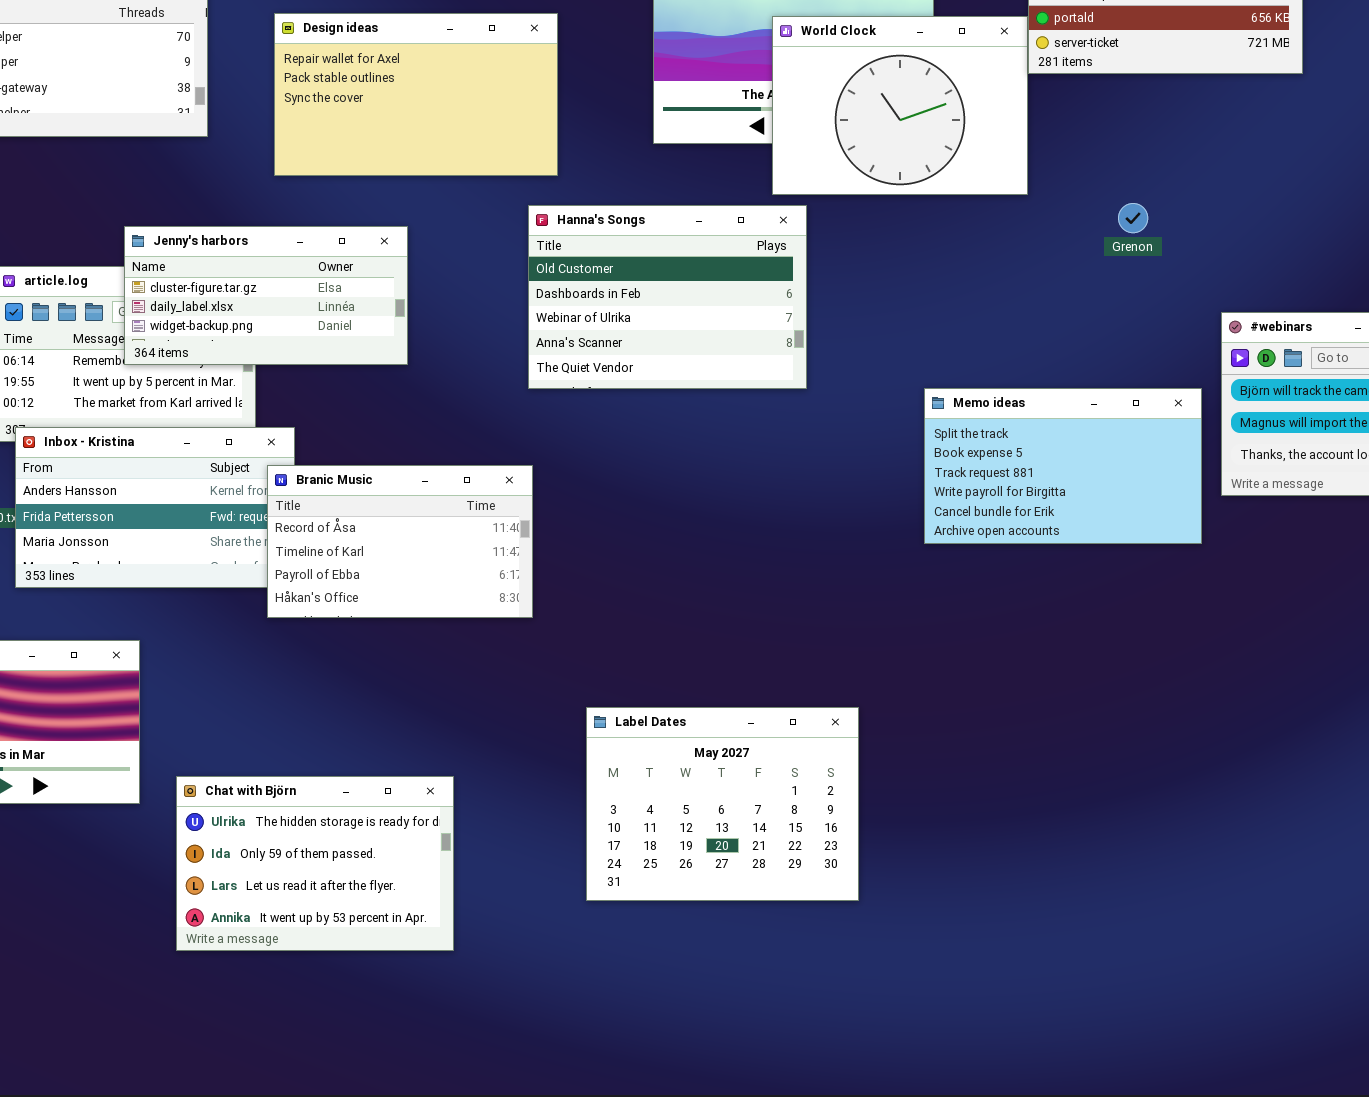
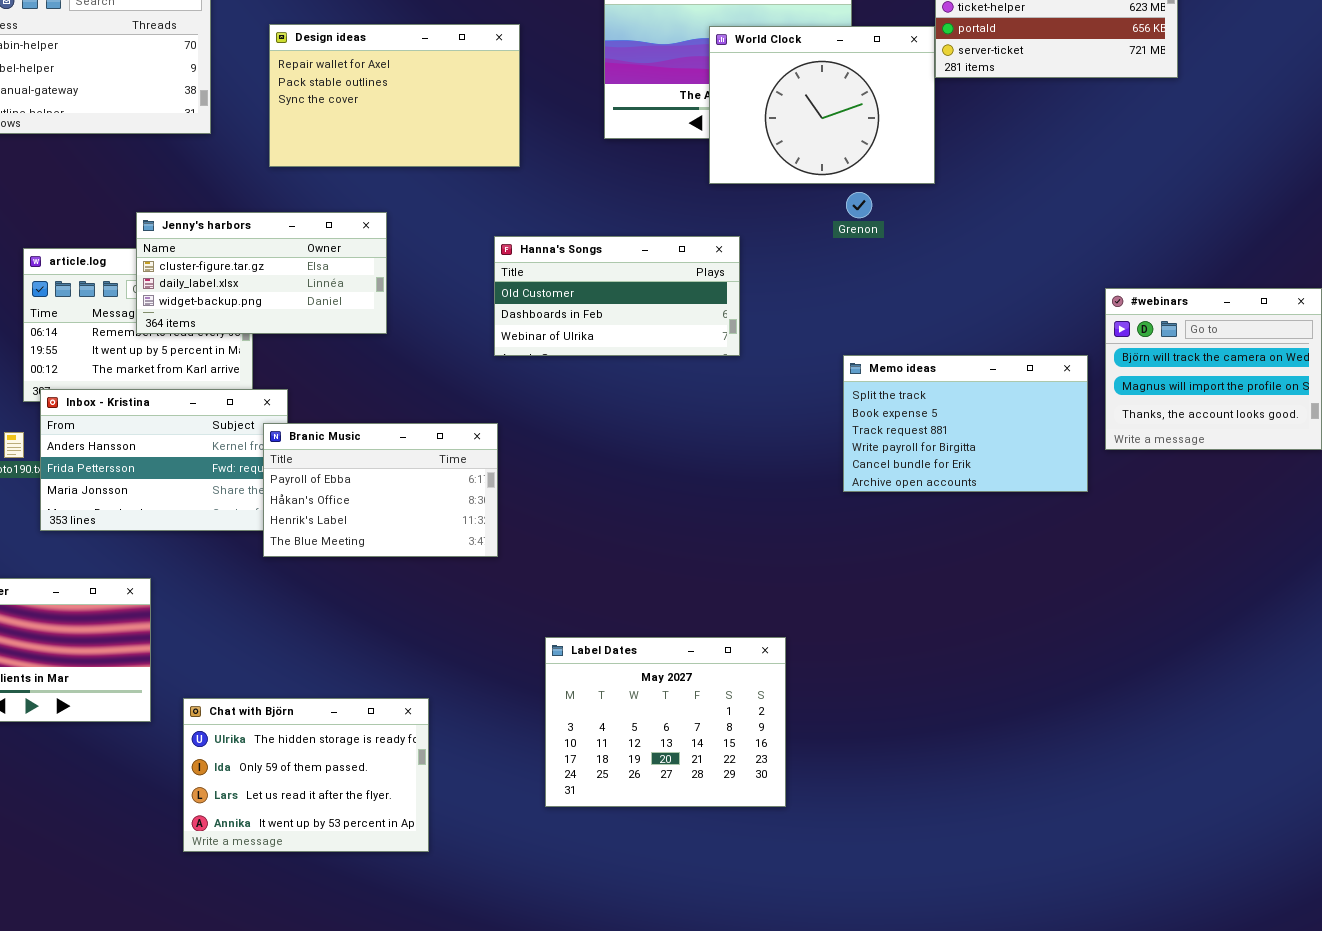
Grenon: [1118,203,1148,233] -> [846,192,872,218], moved
Hanna's Songs: [528,205,807,389] -> [494,236,740,356], resized
Branic Music: [267,465,533,618] -> [263,423,498,557], scrolled down 2 rows

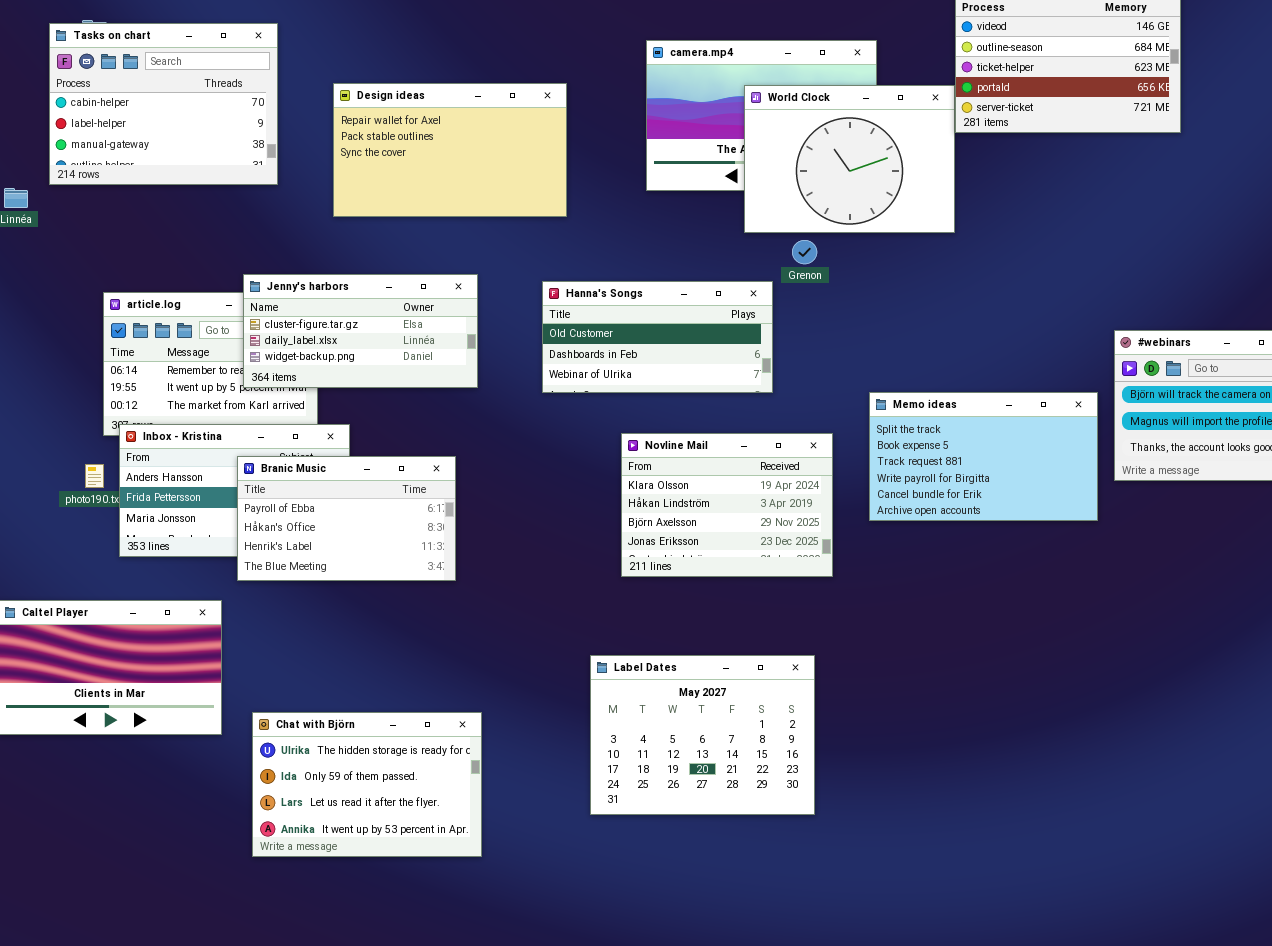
Grenon: [846,192,872,218] -> [792,240,817,264], moved
Jenny's harbors: [136,212,387,334] -> [243,274,478,388], moved
Novline Mail: none -> [621,433,833,577], opened
Branic Music: [263,423,498,557] -> [237,456,456,581], moved

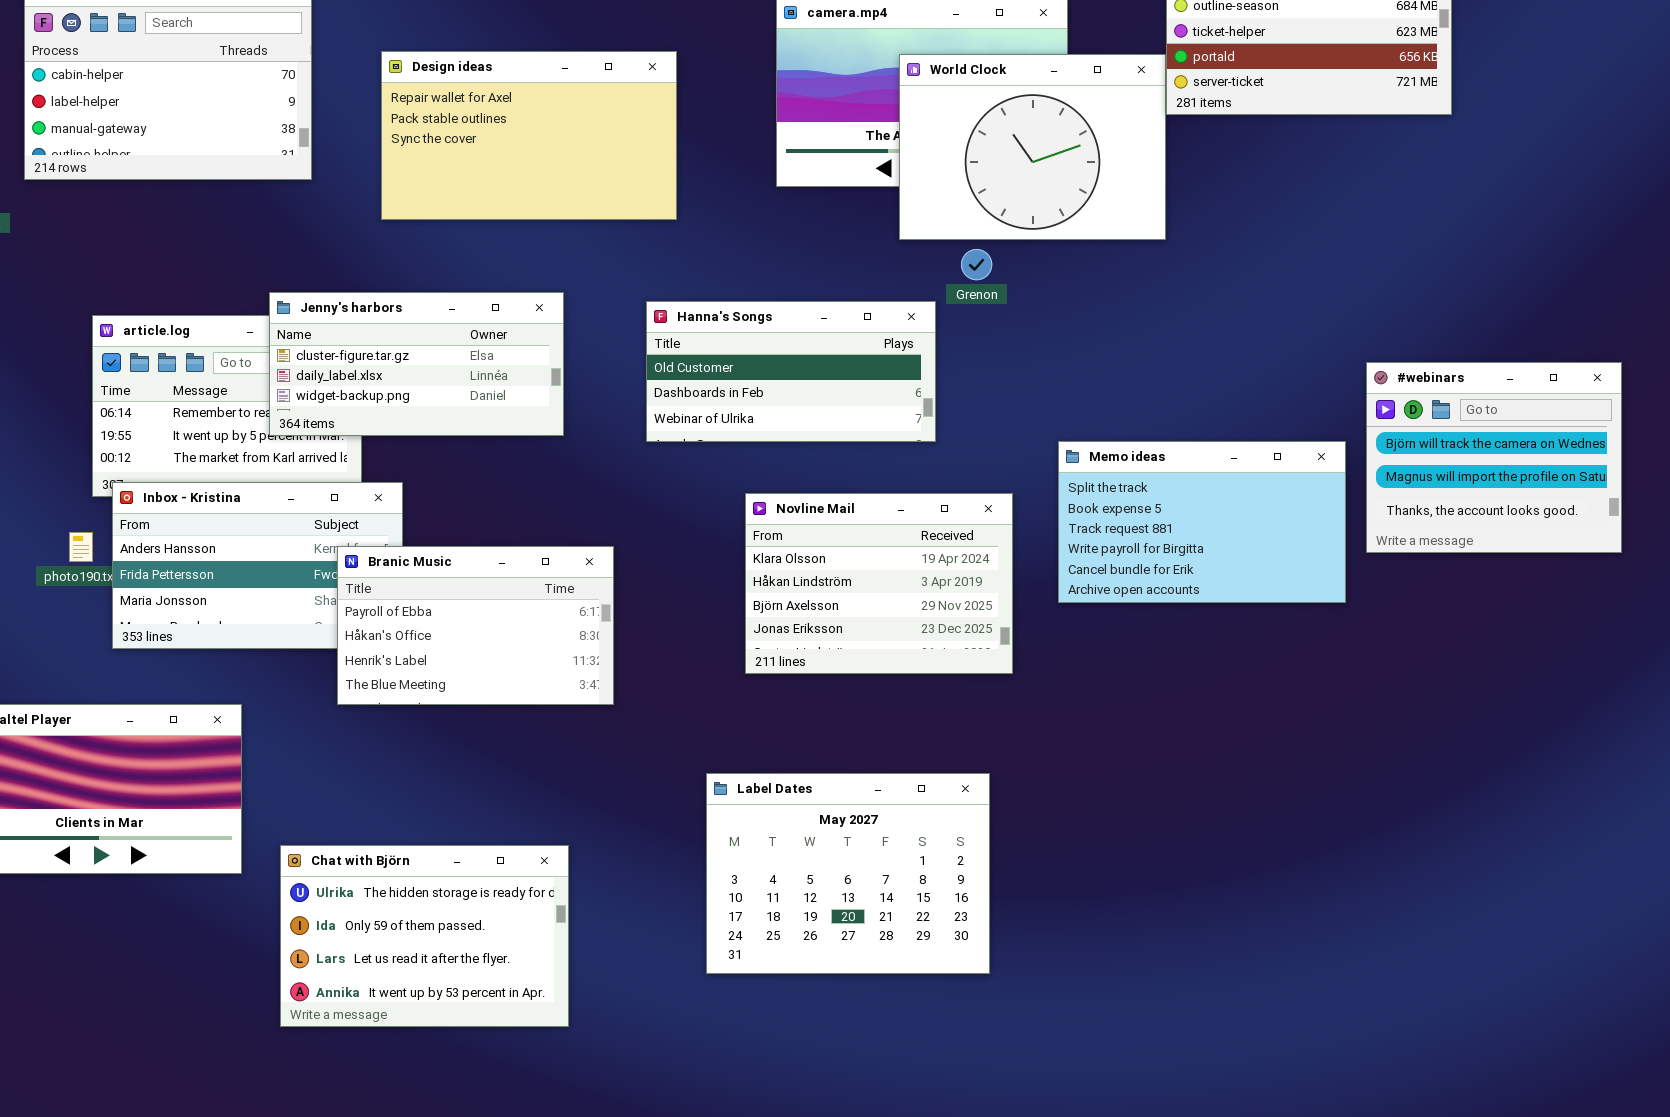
Branic Music: [237,456,456,581] -> [337,546,614,705], moved

